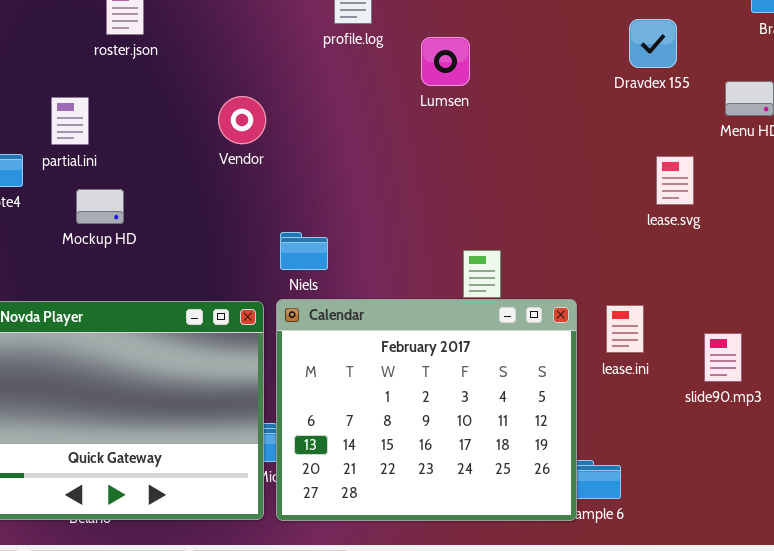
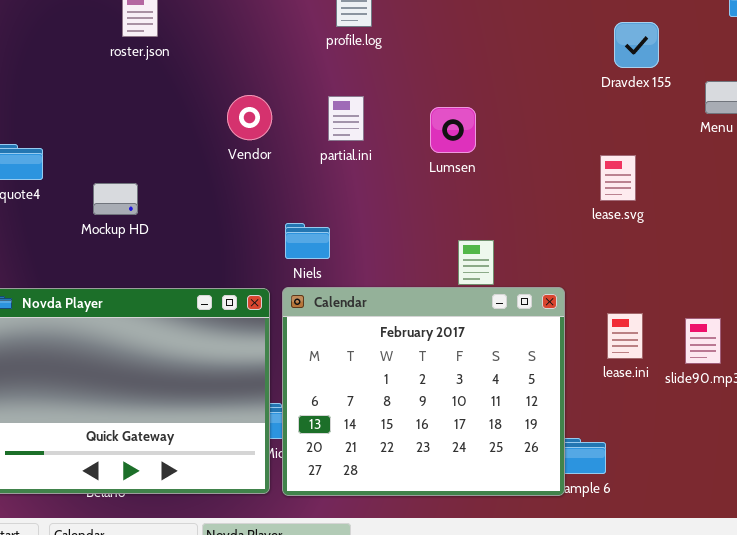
Lumsen: [421,37,470,86] -> [430,107,476,153], moved
partial.ini: [51,97,89,145] -> [328,96,364,141], moved
lease.svg: [656,156,694,205] -> [600,155,636,201], moved
lease.ini: [606,305,644,353] -> [607,313,643,359], moved

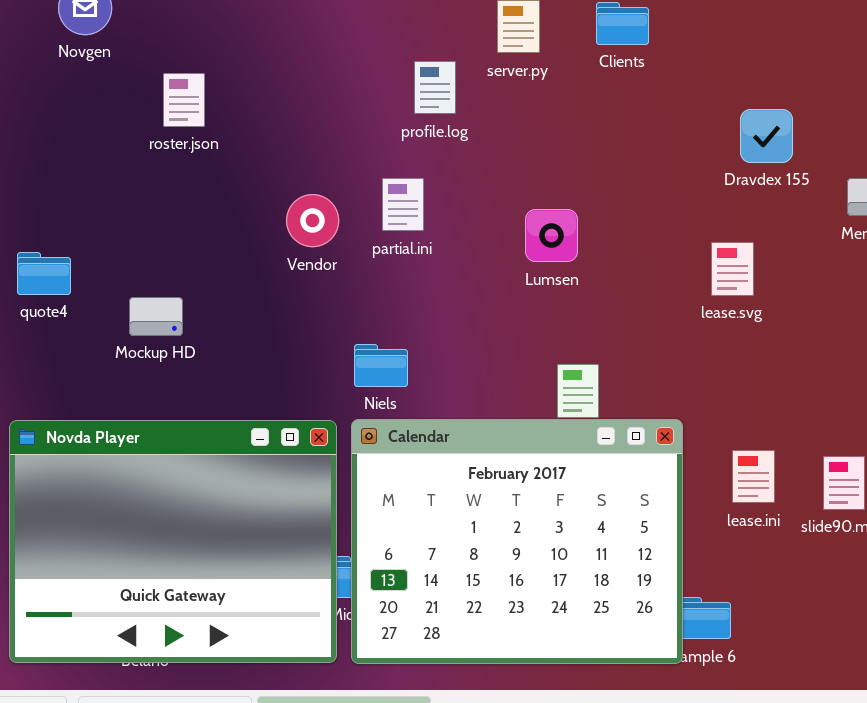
partial.ini: [328,96,364,141] -> [382,178,424,231], moved
lease.svg: [600,155,636,201] -> [711,242,754,296], moved

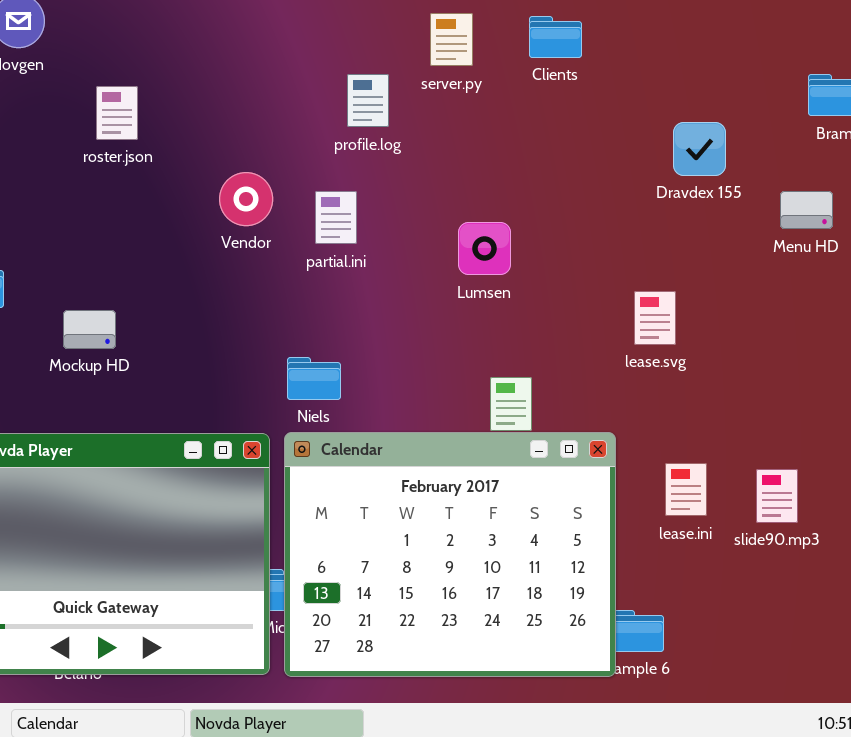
Vendor: [286,194,339,247] -> [219,172,273,226], moved
lease.svg: [711,242,754,296] -> [634,291,676,345], moved

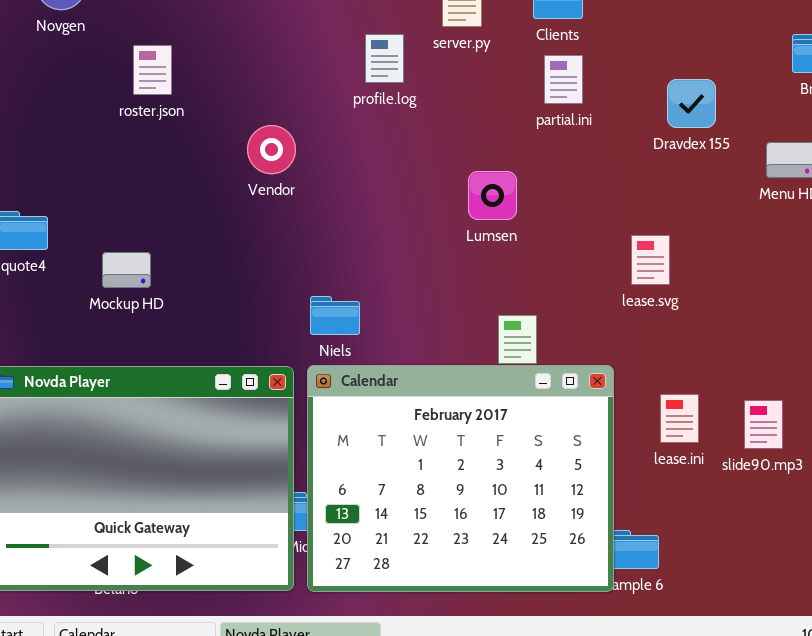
partial.ini: [315,191,357,244] -> [544,55,583,104], moved

